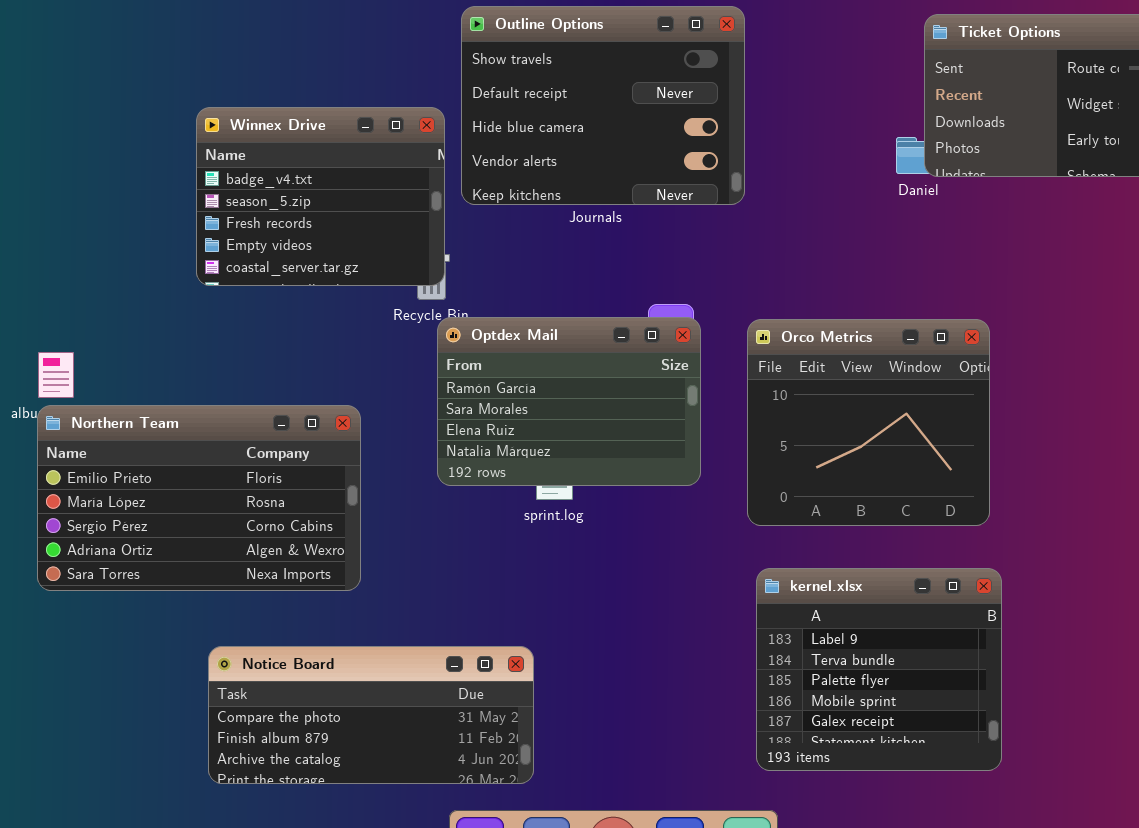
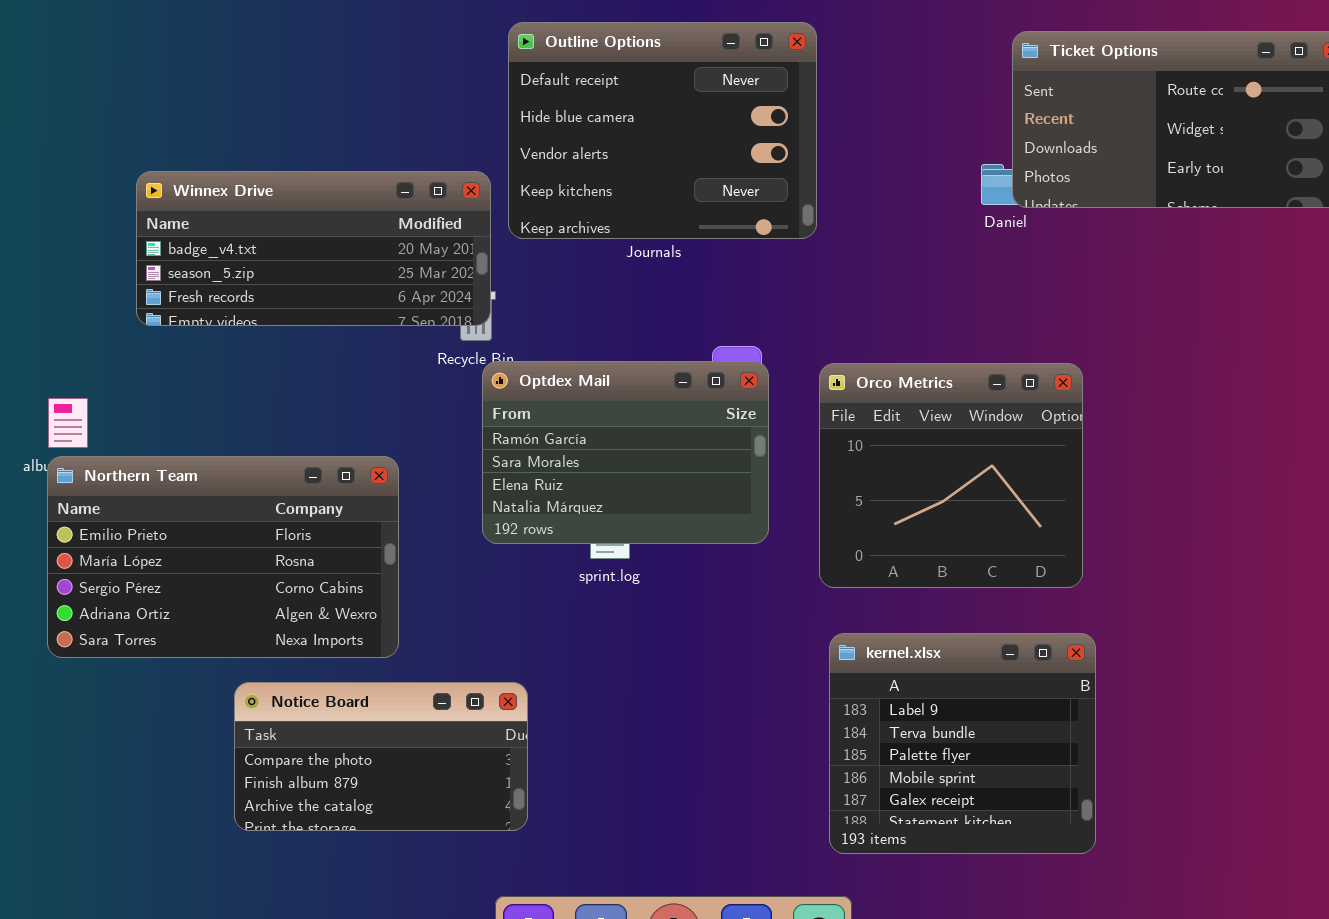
Outline Options: [461,6,745,205] -> [508,22,817,239], scrolled down 1 row
Winnex Drive: [196,107,445,286] -> [136,171,491,326], resized
Notice Board: [208,646,534,784] -> [234,682,528,831], moved, resized

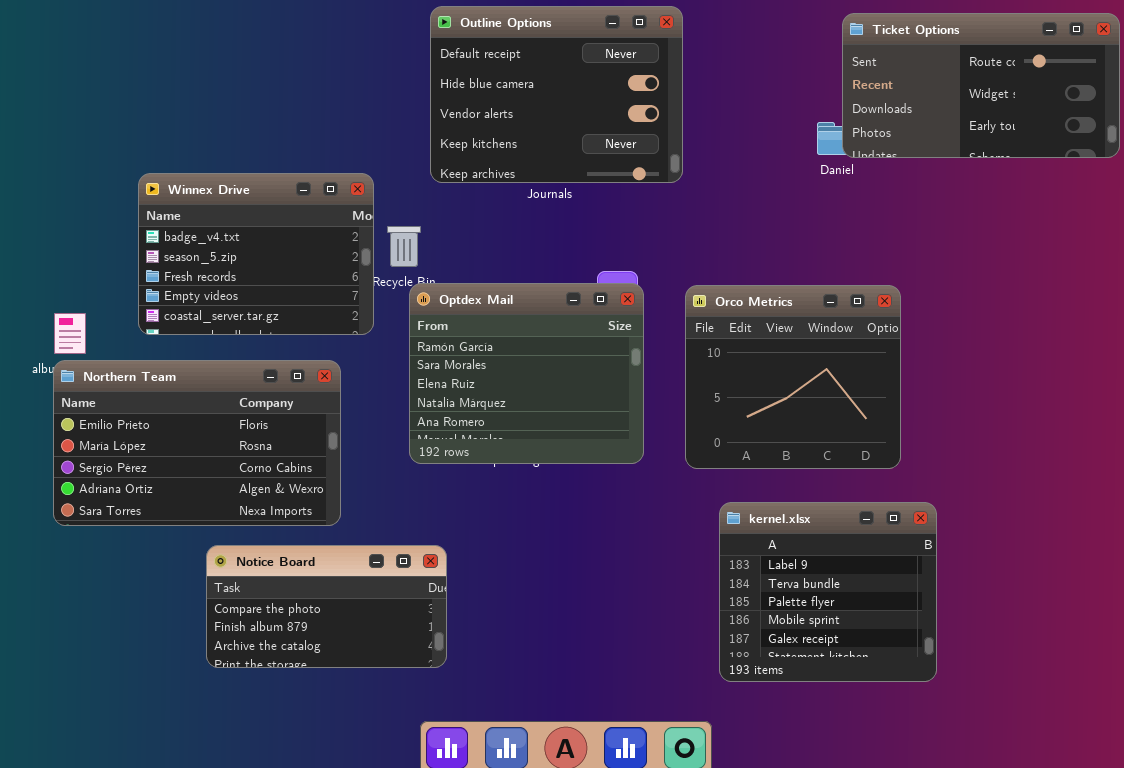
Winnex Drive: [136,171,491,326] -> [138,173,374,335], moved, resized
Optdex Mail: [482,361,769,544] -> [409,283,644,464], resized
kernel.xlsx: [829,633,1096,854] -> [719,502,937,682], moved

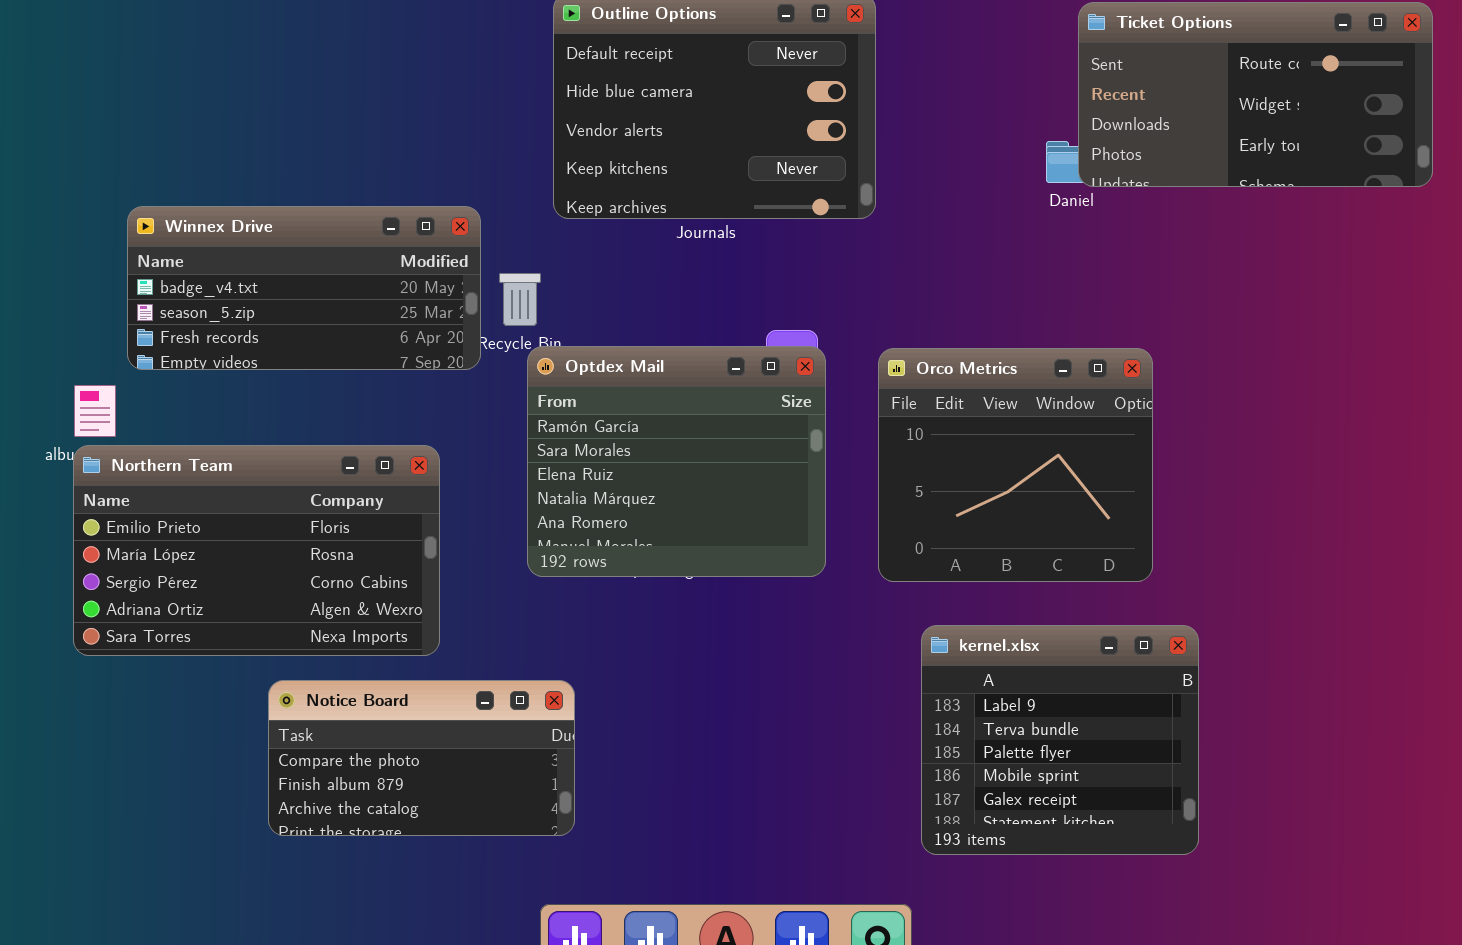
Winnex Drive: [138,173,374,335] -> [127,206,481,370], resized

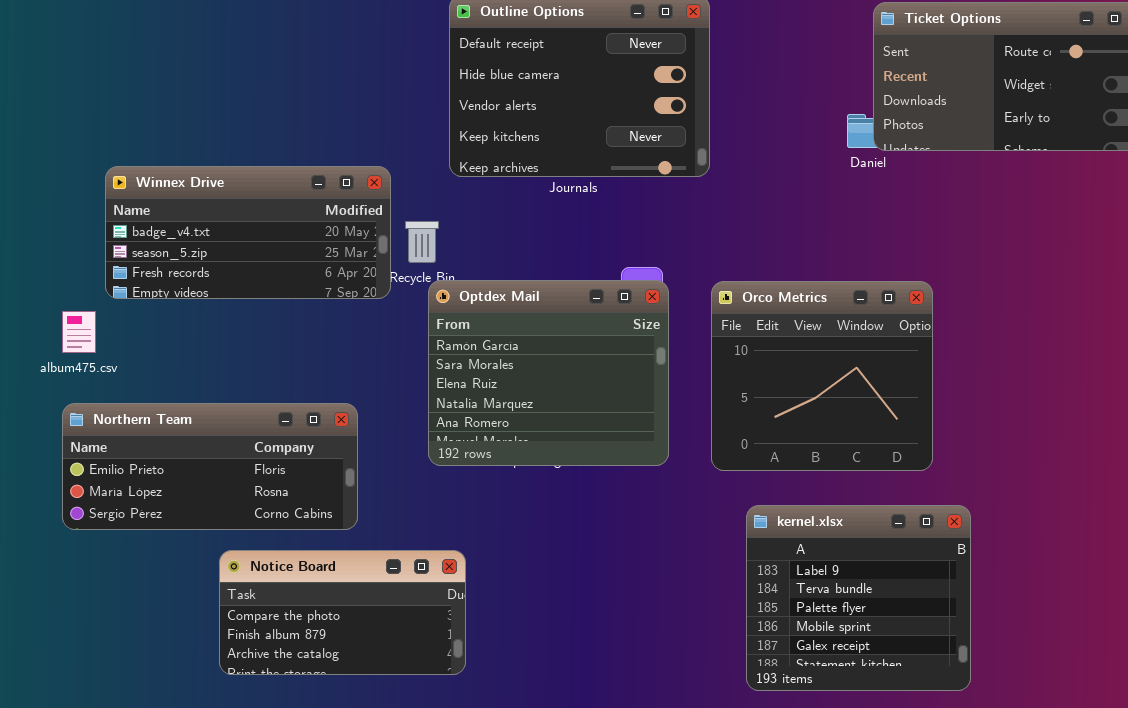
Northern Team: [73,445,440,656] -> [62,403,358,530], resized

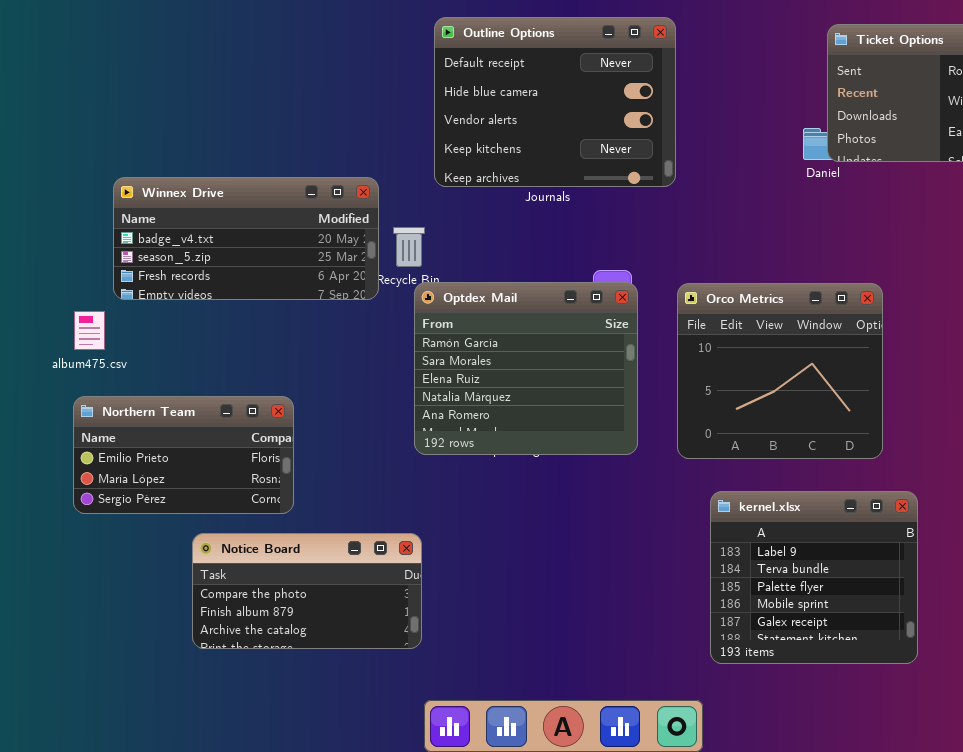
Northern Team: [62,403,358,530] -> [73,396,294,514], resized
Notice Board: [219,550,466,675] -> [192,533,422,649], moved

